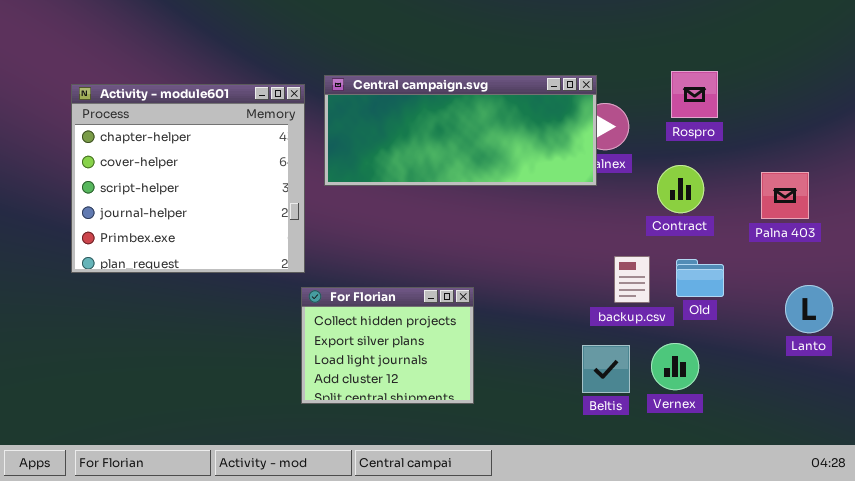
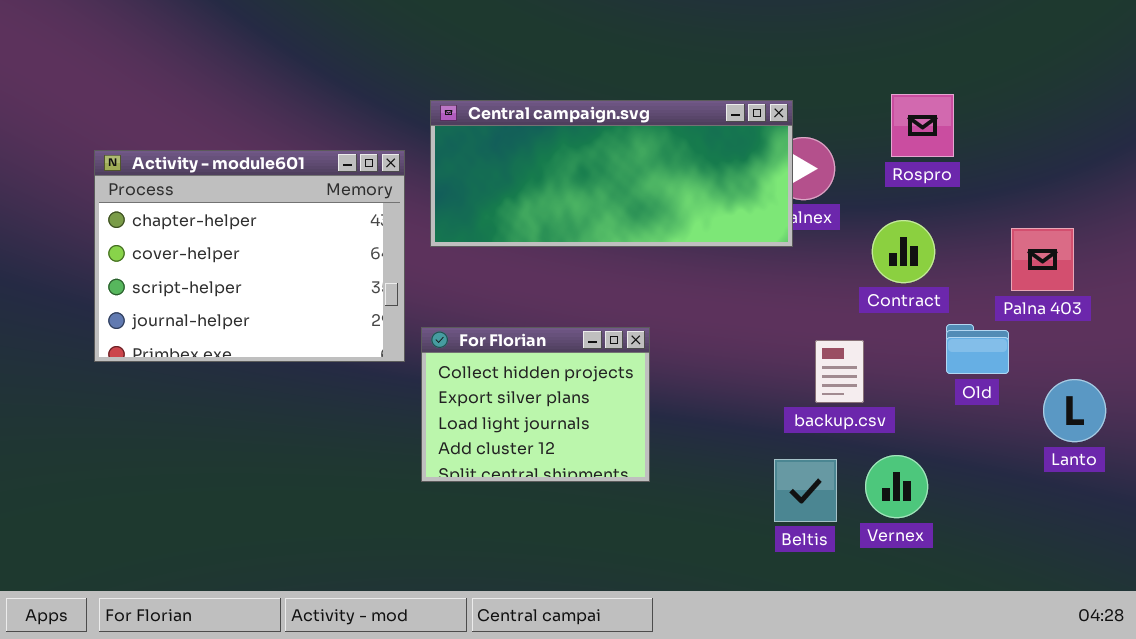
Activity - module601: [71,84,305,273] -> [94,150,405,362], resized
Old: [676,259,724,297] -> [946,324,1009,374], moved
For Florian: [301,287,474,404] -> [421,327,650,482], moved

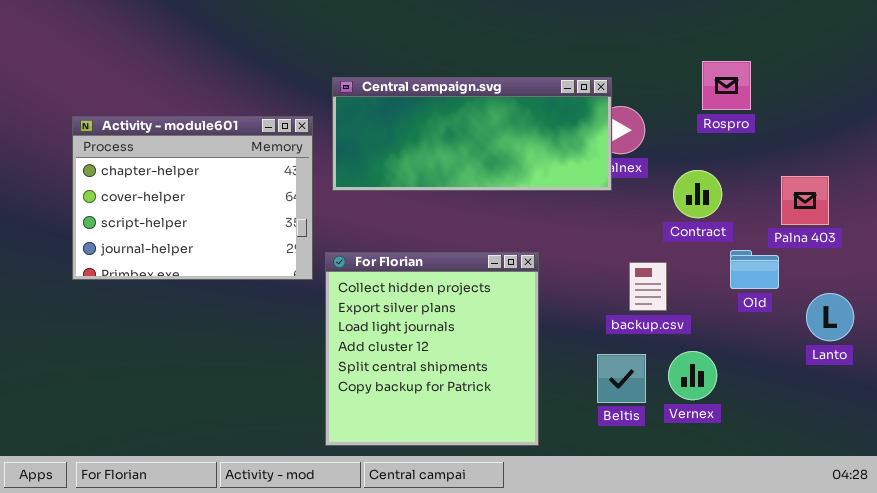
Rospro: [891,94,954,157] -> [702,61,751,110], moved
For Florian: [421,327,650,482] -> [325,252,539,446], resized

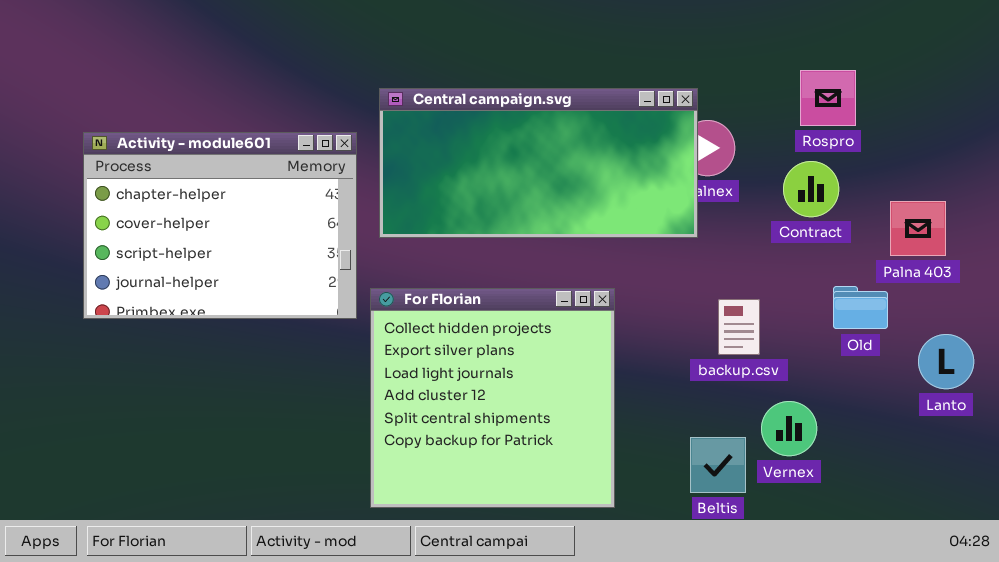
Central campaign.svg: [332,77,612,191] -> [379,88,698,238], resized
Contract: [673,170,722,218] -> [783,161,839,217], moved
Beltis: [597,354,646,403] -> [690,437,746,493], moved

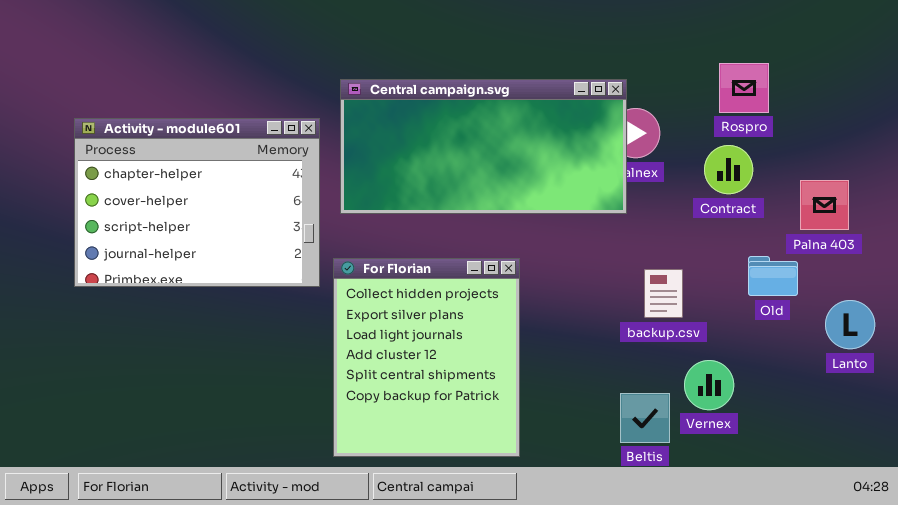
For Florian: [370,288,615,508] -> [333,258,520,457], resized

